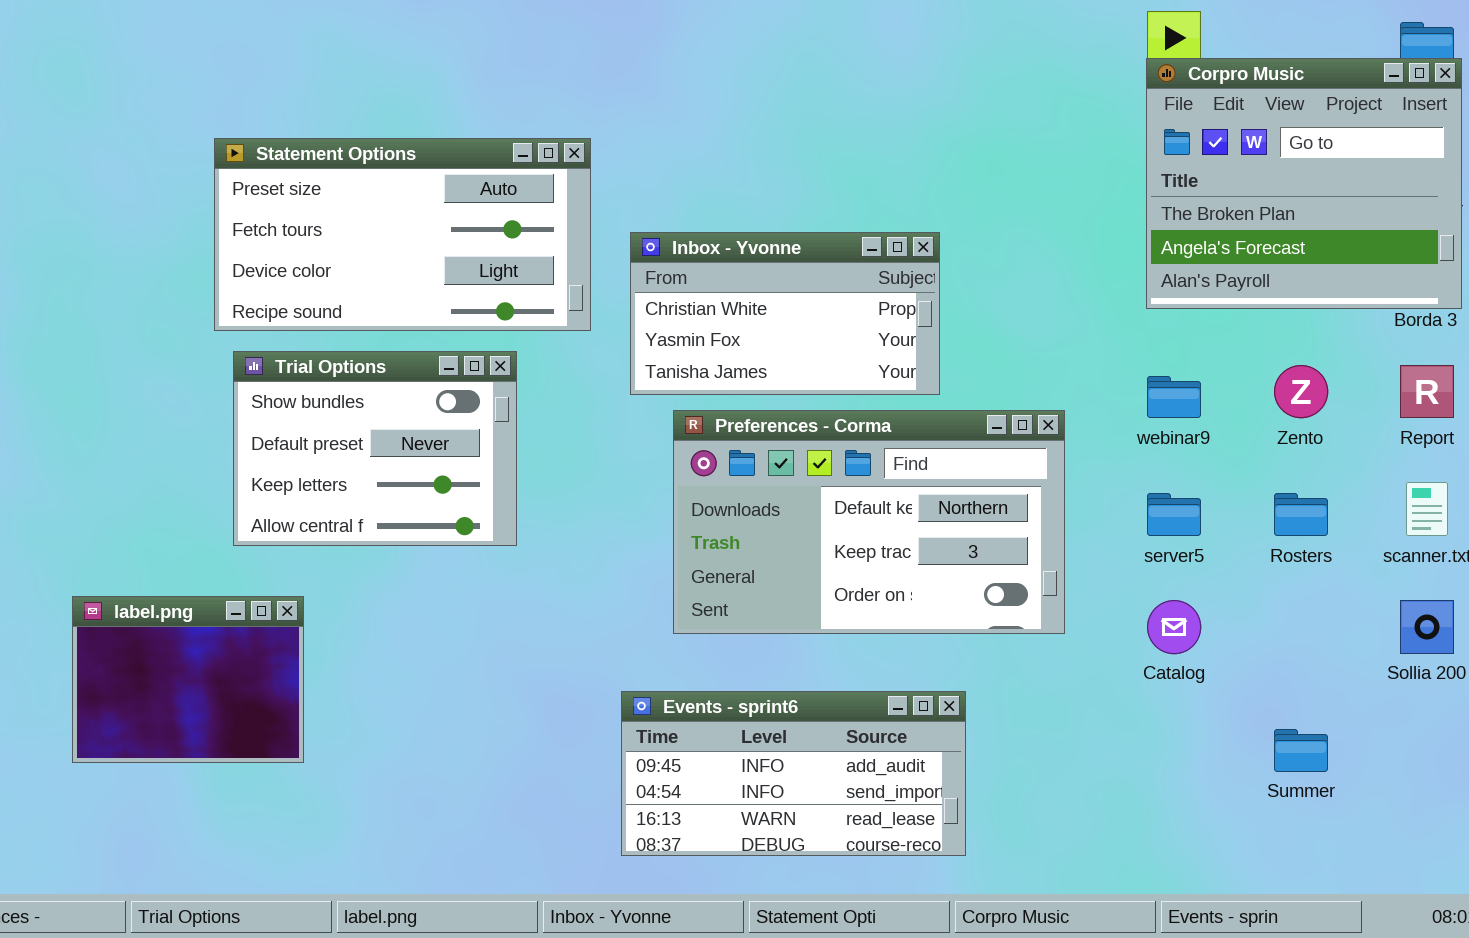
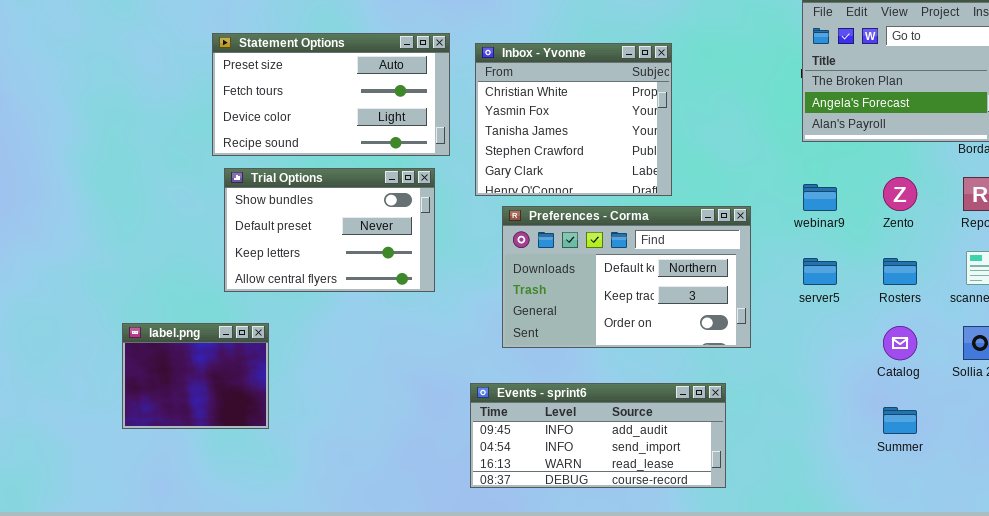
Inbox - Yvonne: [630,232,940,395] -> [475,43,672,196], resized
Trial Options: [233,351,517,546] -> [224,168,435,292], resized
Catalog: [1147,600,1201,654] -> [883,326,917,360], moved
Events - sprint6: [621,691,966,856] -> [470,383,726,488], resized

